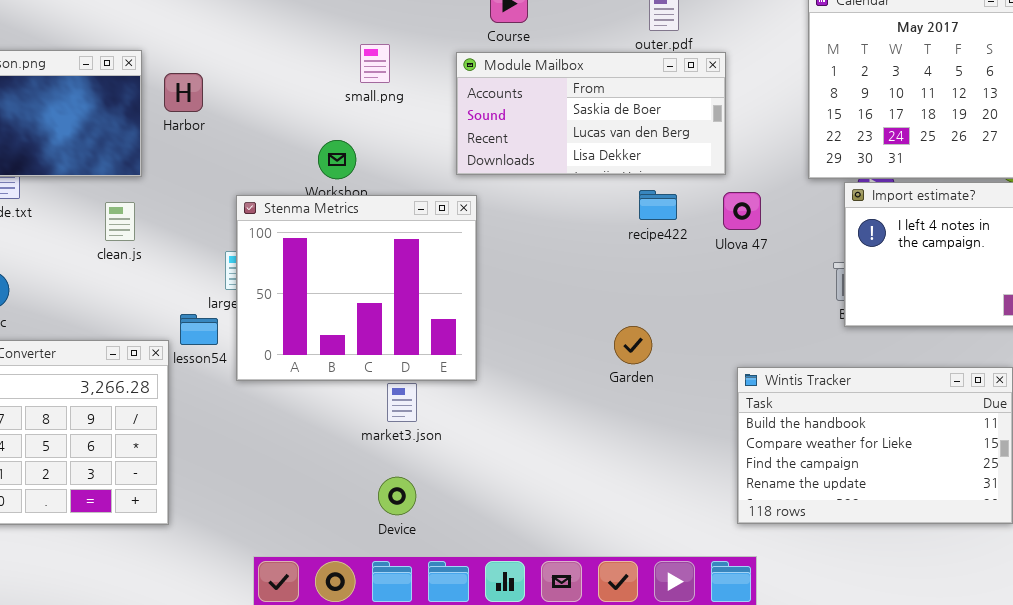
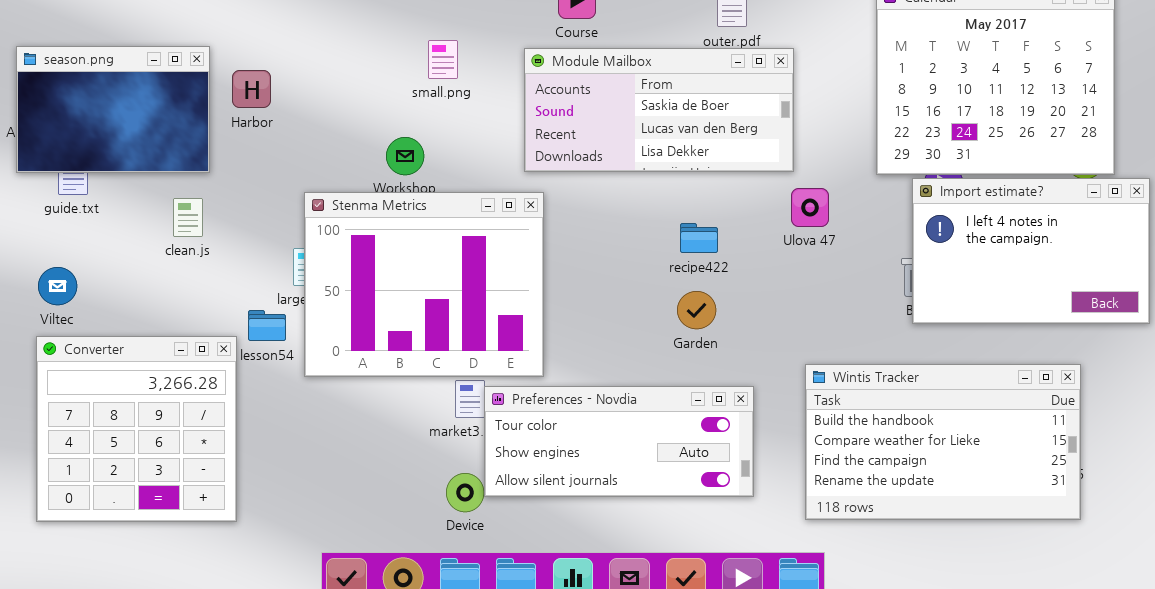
recipe422: [639,190,677,220] -> [680,223,718,253], moved
Garden: [614,326,652,364] -> [677,291,716,329], moved
Preferences - Novdia: none -> [484,386,754,497], opened

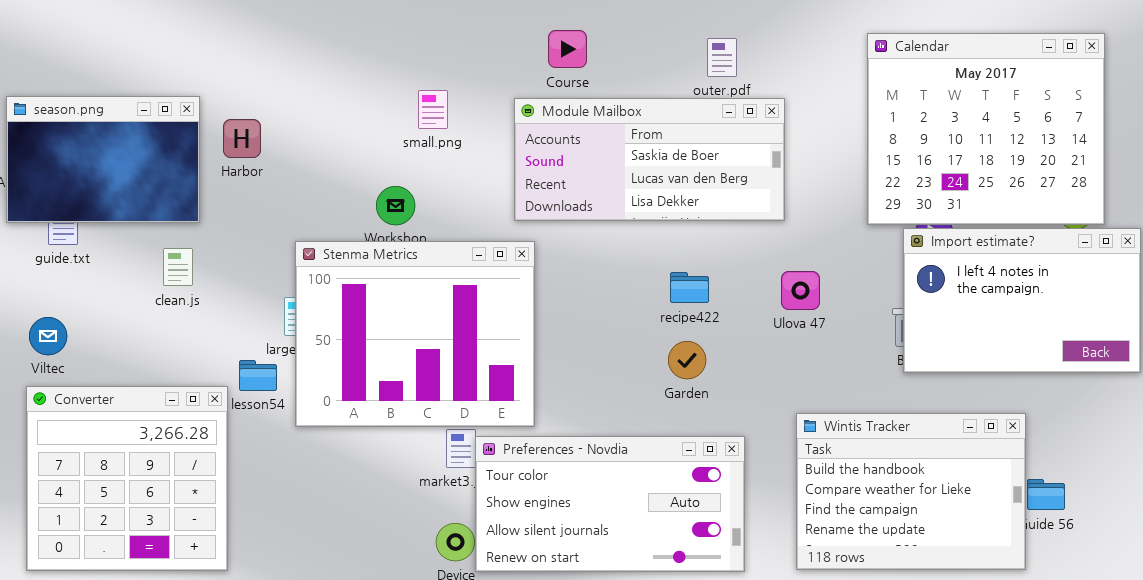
Ulova 47: [791,188,829,227] -> [781,271,820,310], moved
Wintis Tracker: [805,364,1081,520] -> [796,413,1026,570], resized
Preferences - Novdia: [484,386,754,497] -> [475,436,745,572], resized

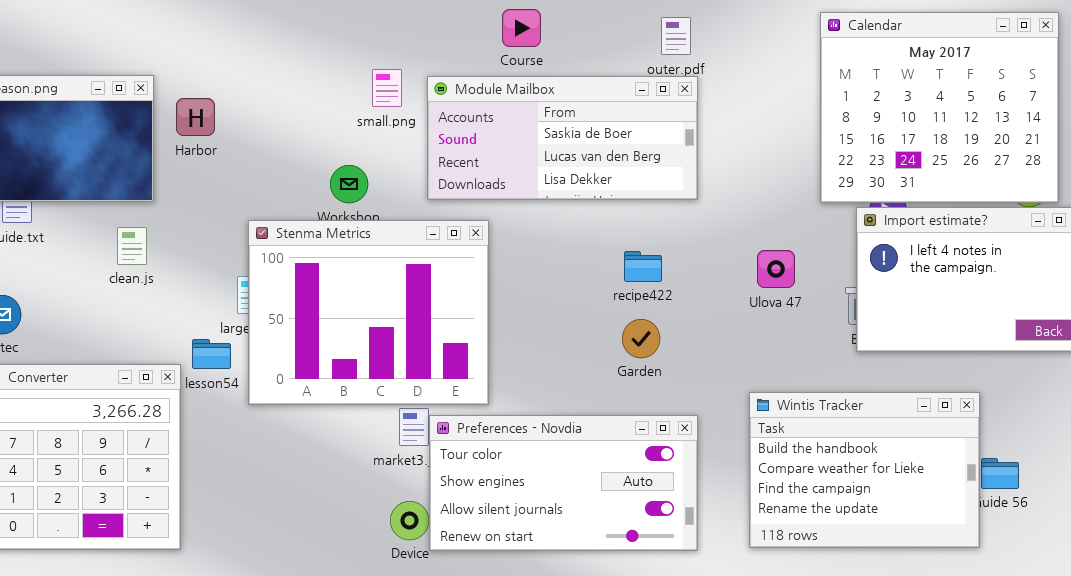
Module Mailbox: [514,98,785,221] -> [427,76,698,200], moved
Ulova 47: [781,271,820,310] -> [757,250,795,288], moved

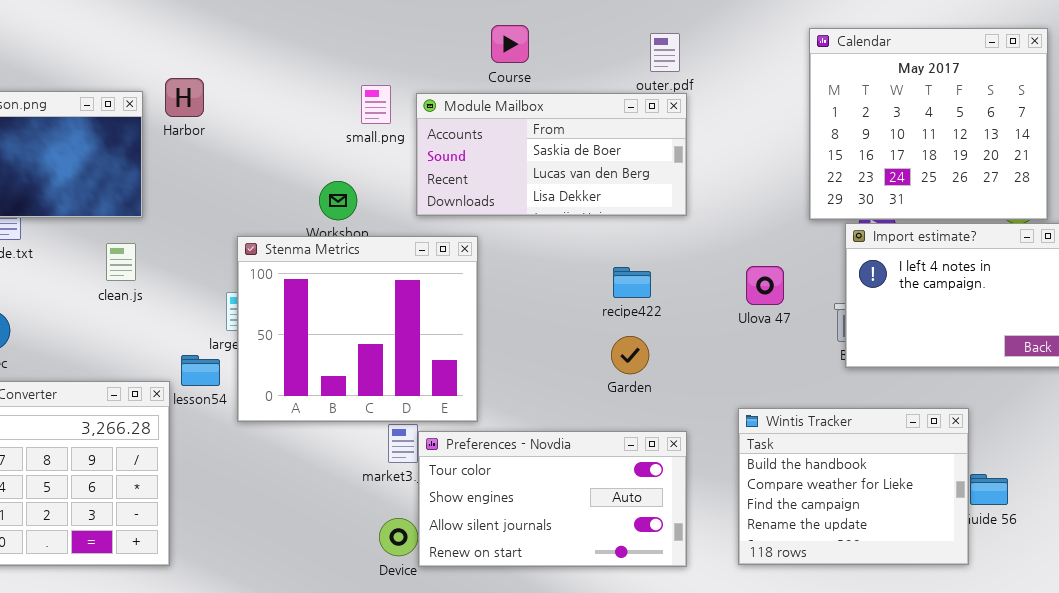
Harbor: [176,98,215,136] -> [165,78,204,117], moved

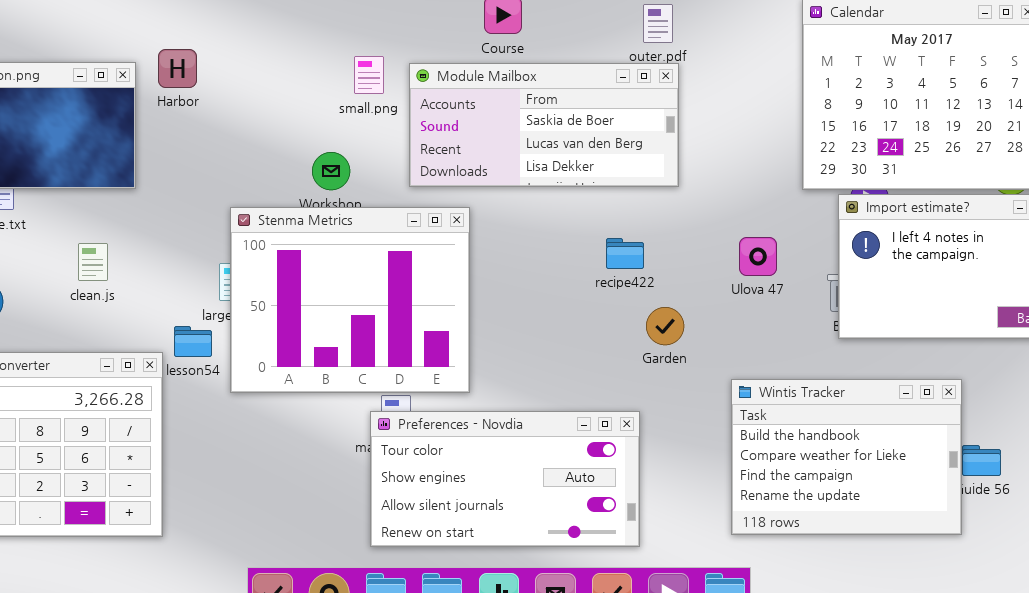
clean.js: [106,243,136,281] -> [78,243,108,281], moved
Garden: [611,336,649,374] -> [646,307,684,345], moved
Preferences - Novdia: [418,431,687,567] -> [370,411,640,547], moved

